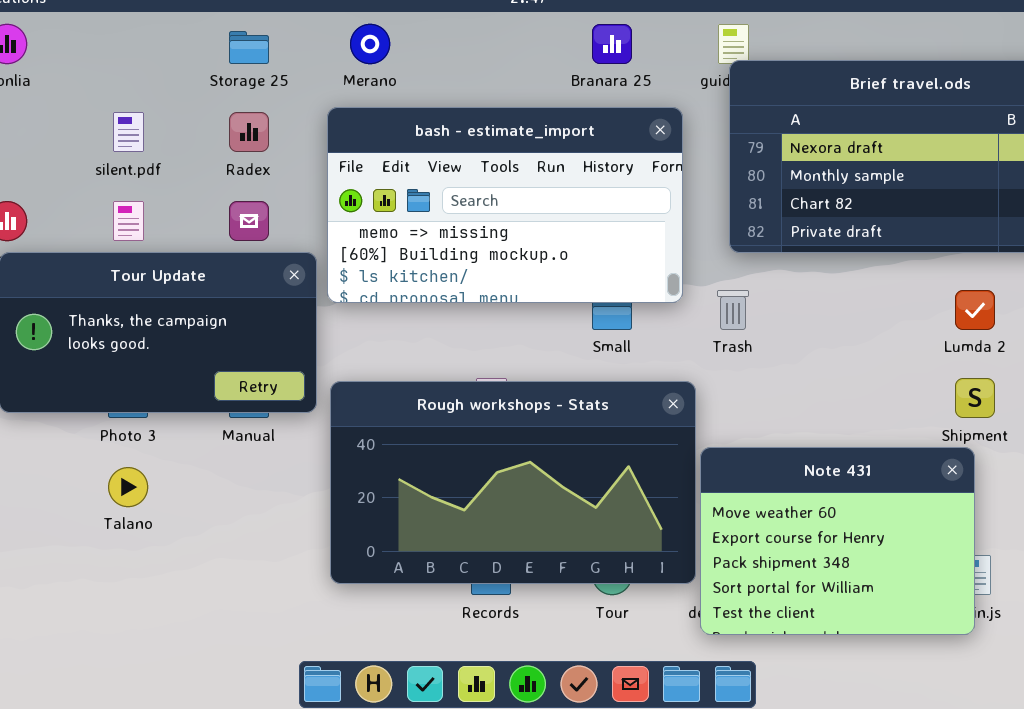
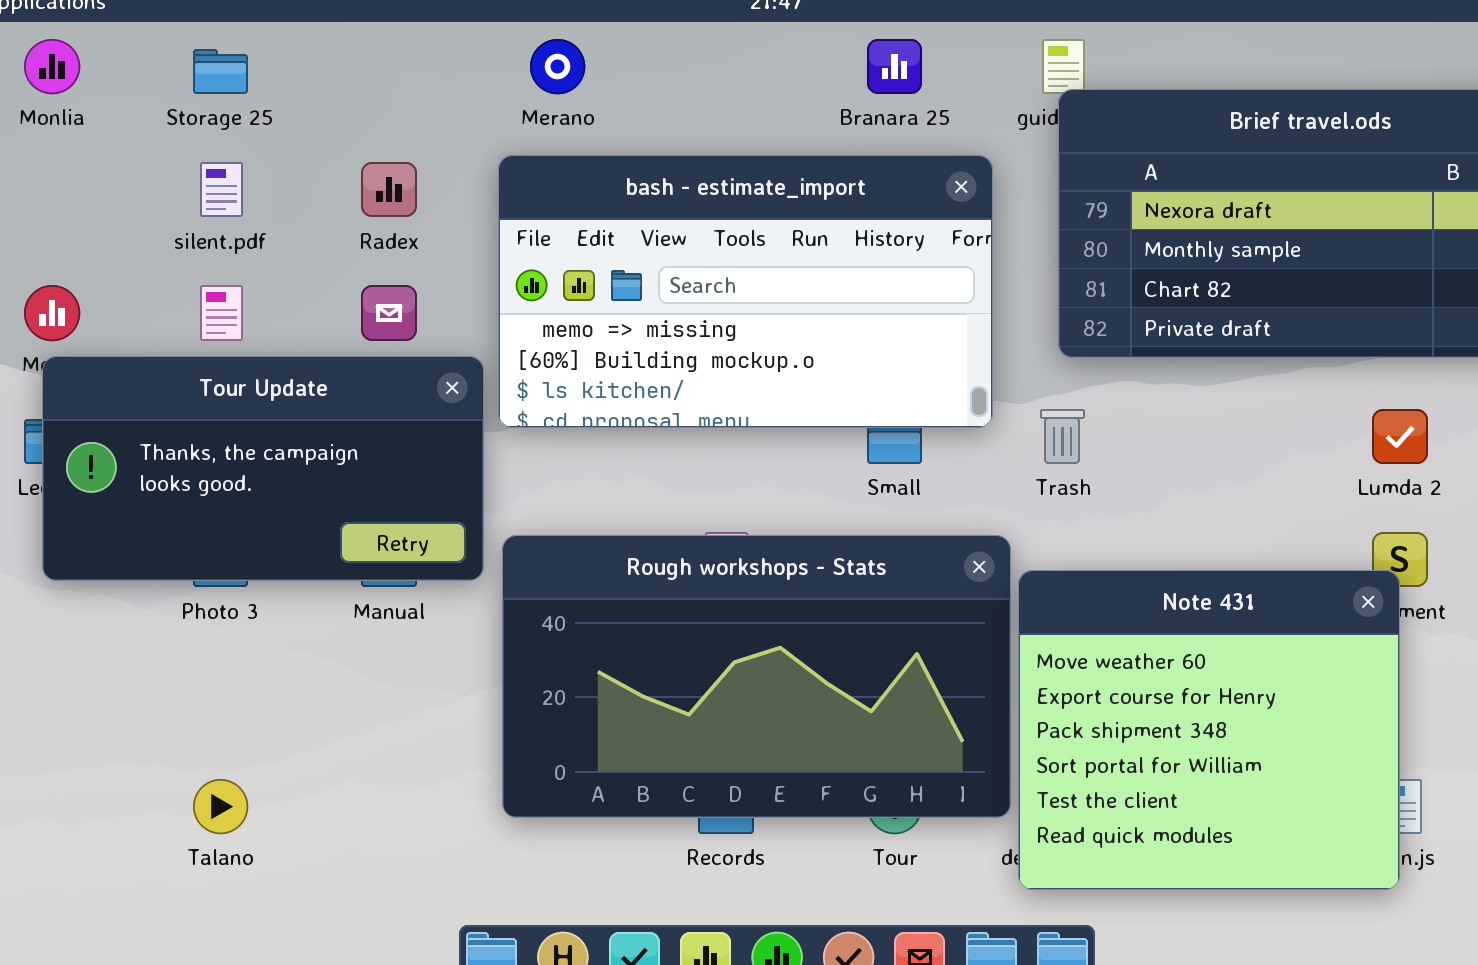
Storage 25: [229,31,269,64] -> [193,49,248,94], moved
Note 431: [700,447,975,635] -> [1018,570,1400,890], resized
Talano: [108,467,148,507] -> [193,779,248,834], moved

